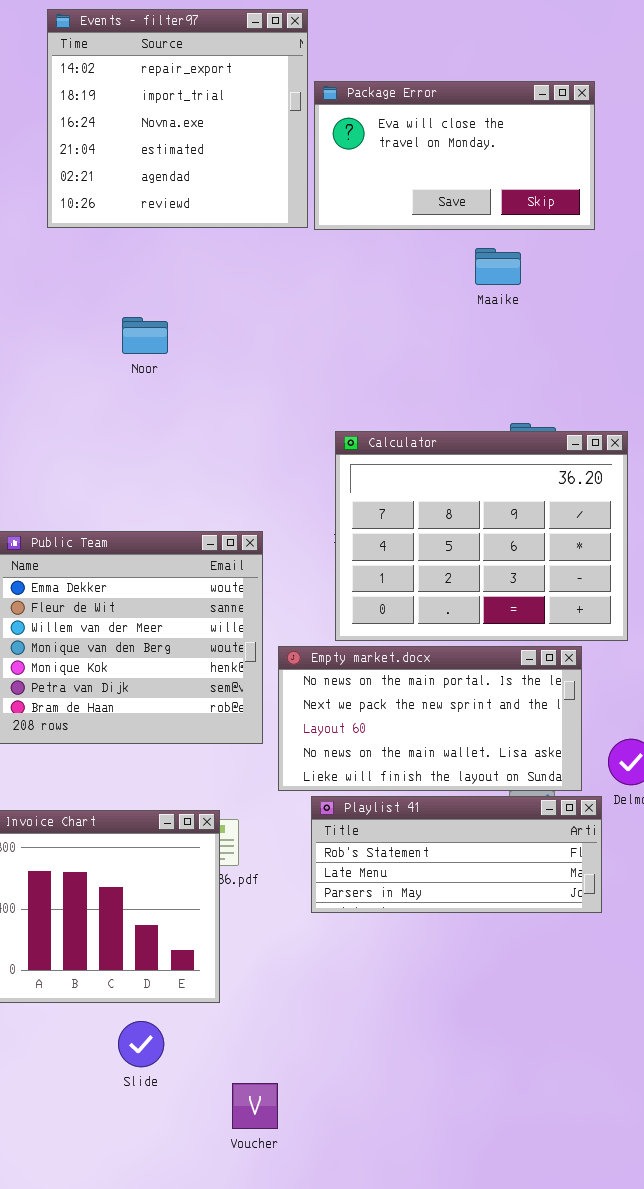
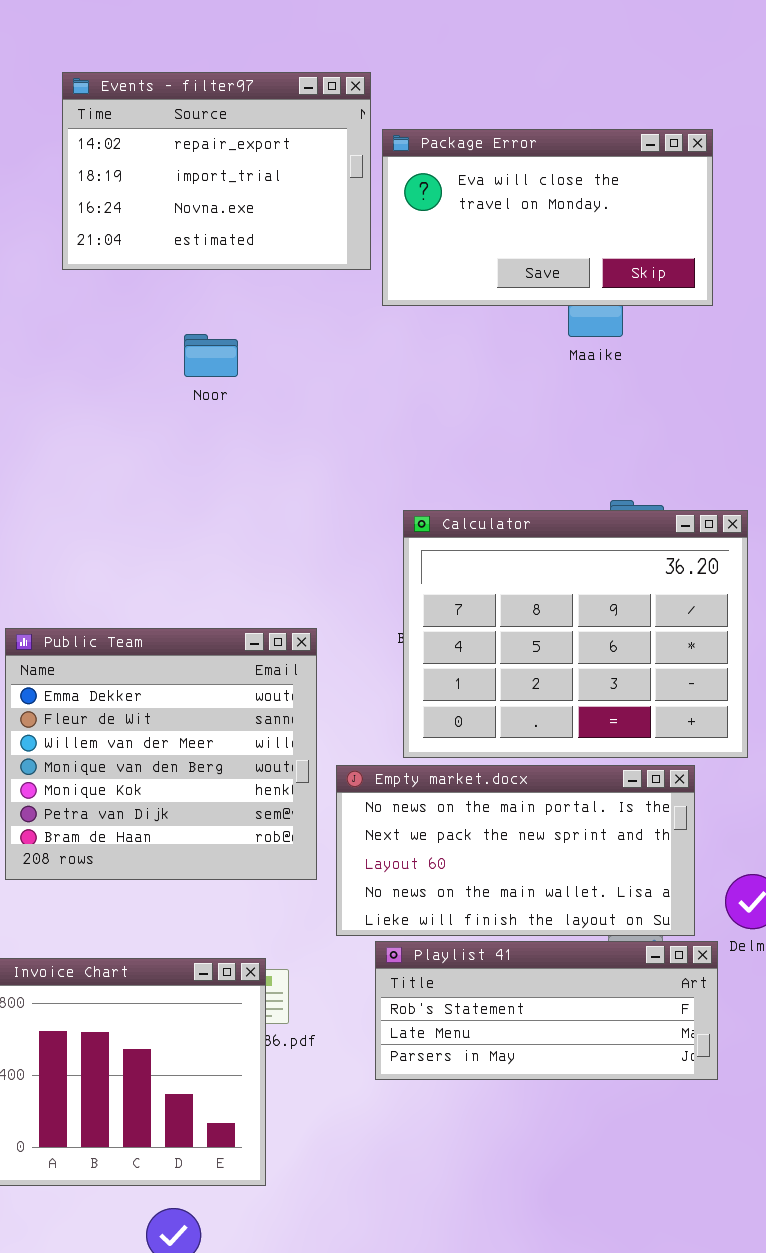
Events - filter97: [47,9,308,228] -> [62,72,371,270], resized
Package Error: [314,81,595,230] -> [382,129,713,306], moved
Noor: [122,317,168,354] -> [184,334,238,377], moved

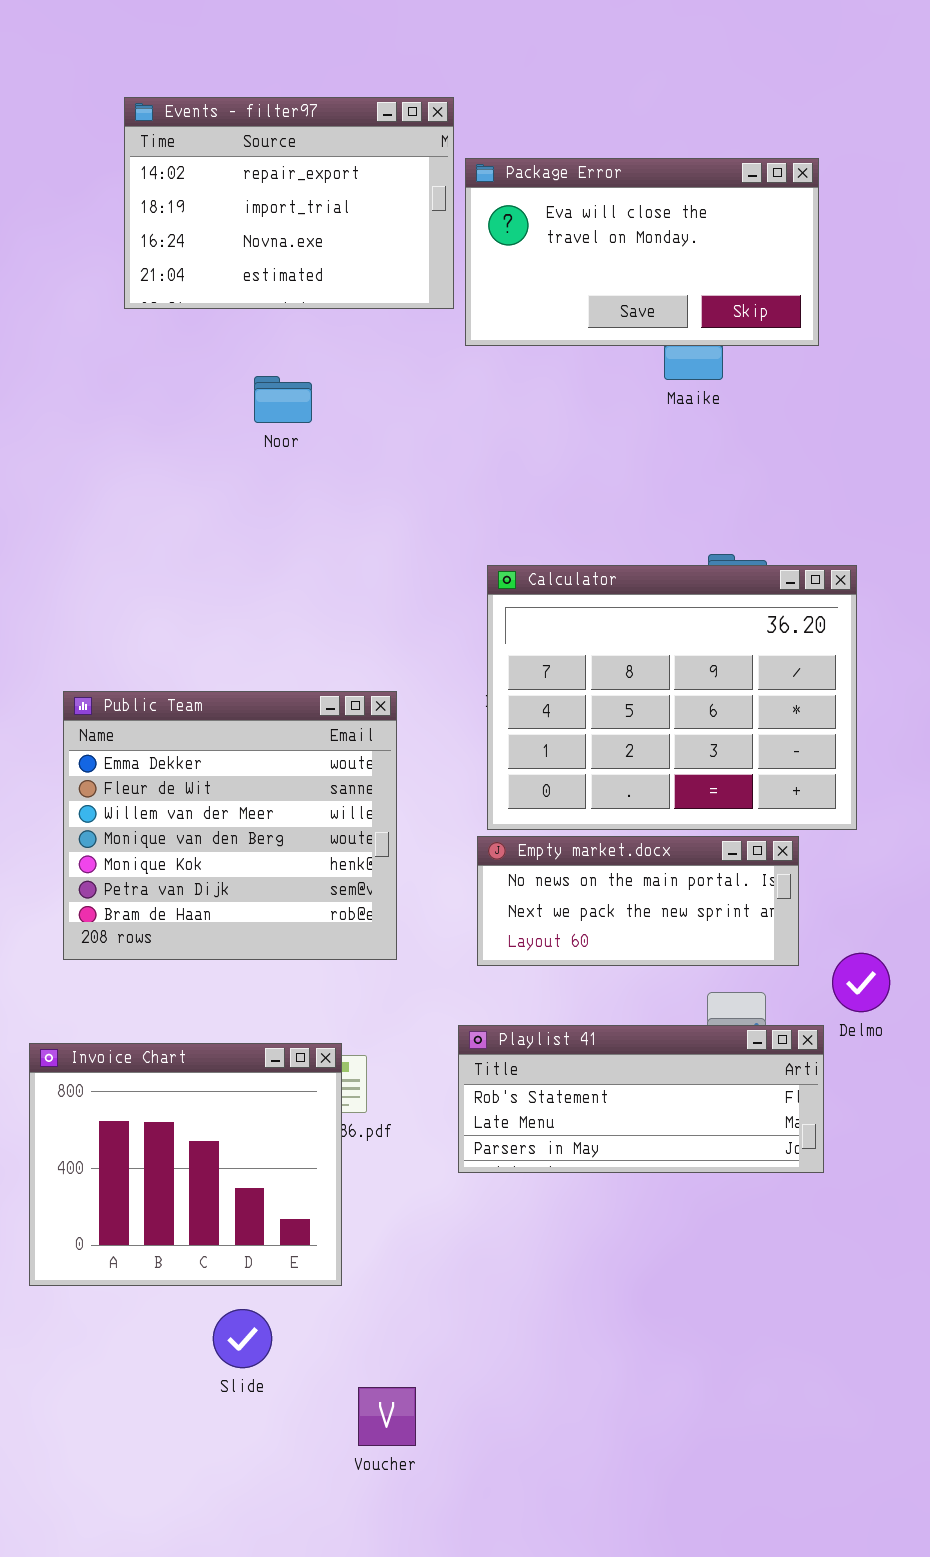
Empty market.docx: [336,765,695,936] -> [477,836,799,966], resized

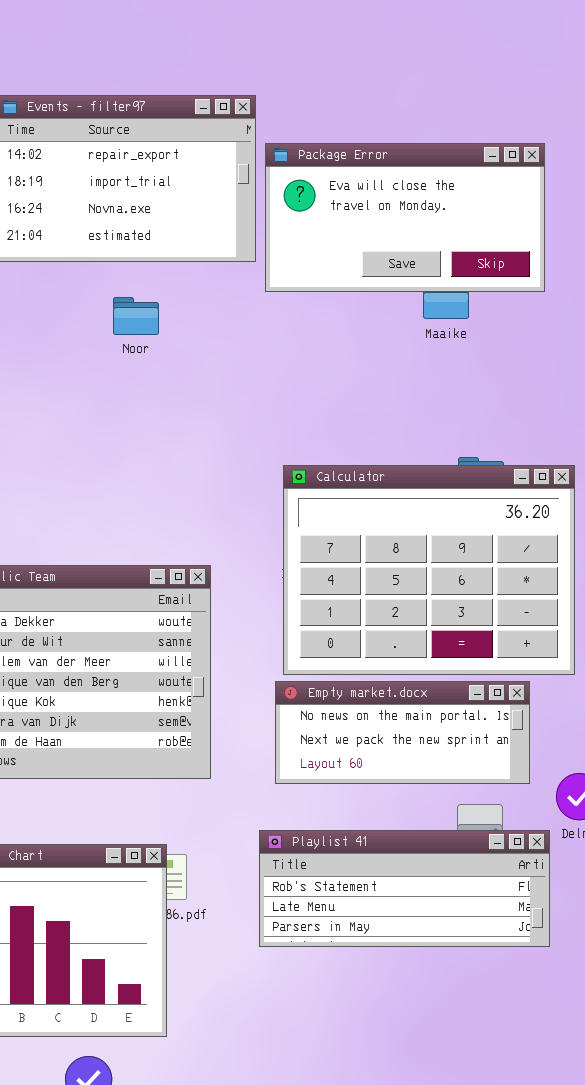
Noor: [254,376,312,423] -> [113,297,159,335], moved

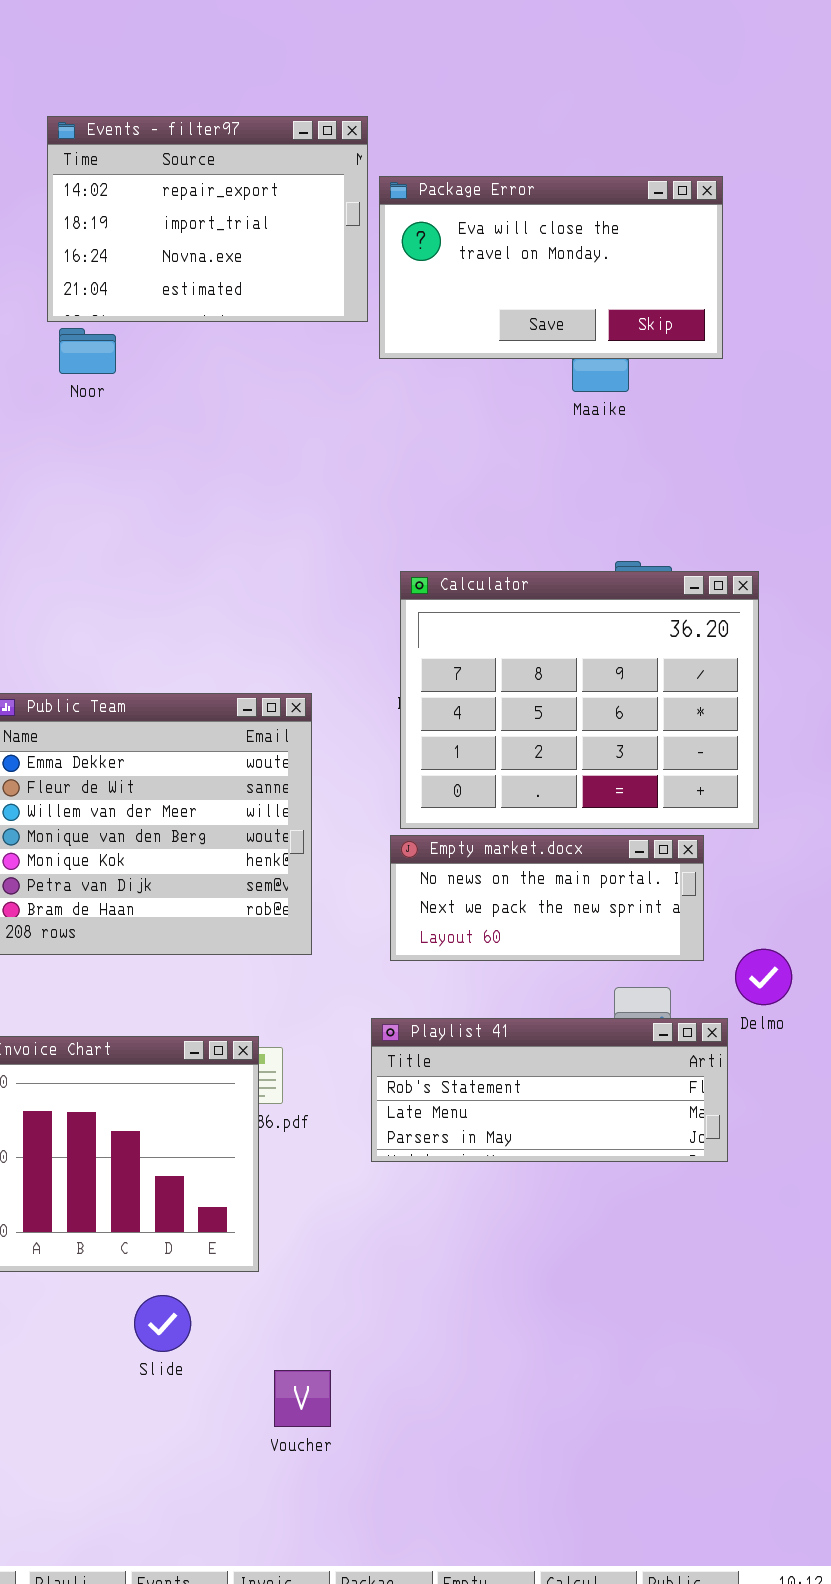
Noor: [113,297,159,335] -> [59,328,116,374], moved

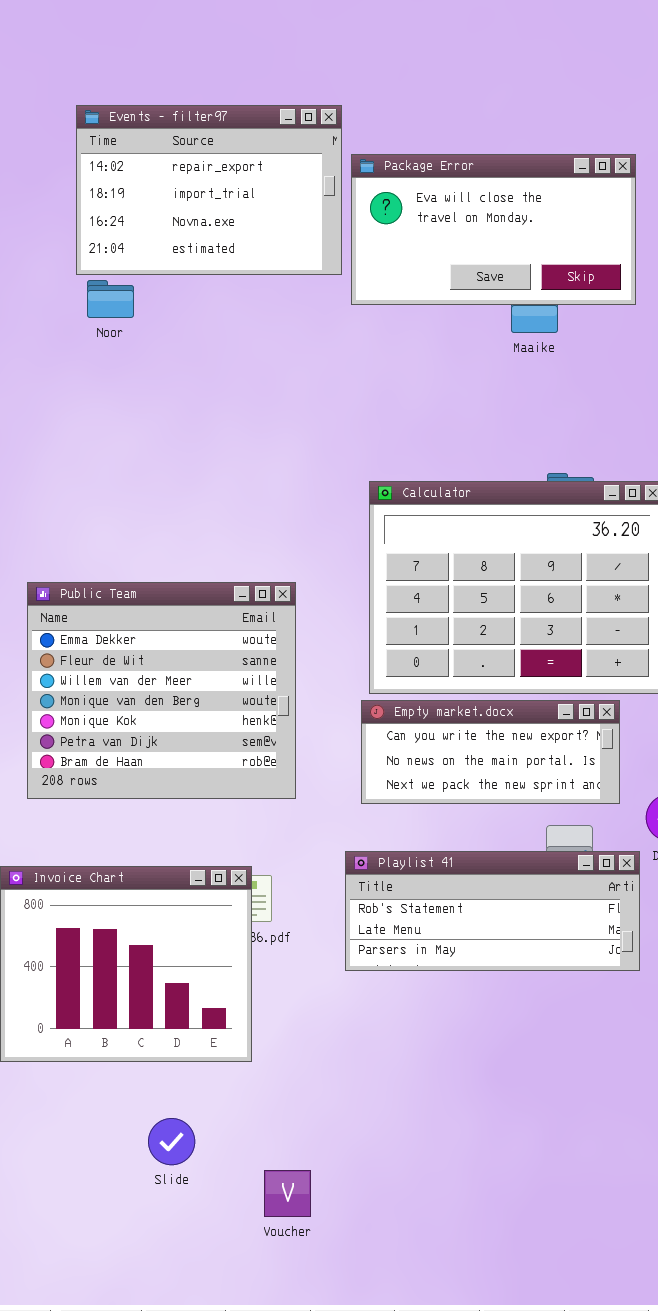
Empty market.docx: [390,835,704,961] -> [361,700,620,804], scrolled up 1 row
Slide: [134,1295,191,1352] -> [148,1118,195,1165], moved
Voucher: [274,1370,331,1427] -> [264,1170,311,1217], moved

